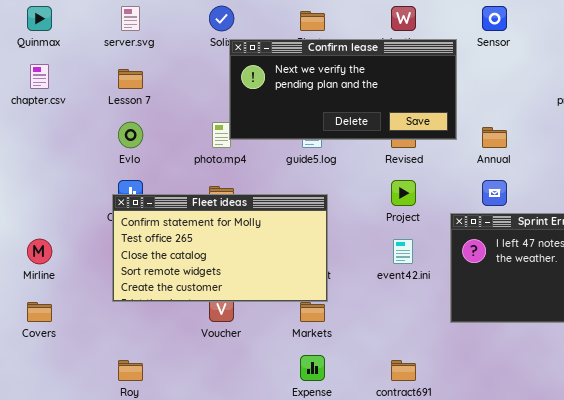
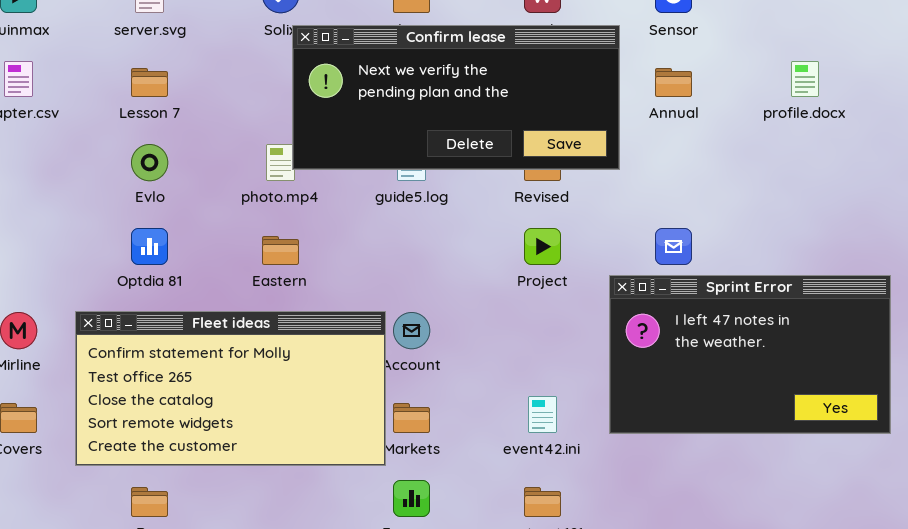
Annual: [482,127,507,148] -> [655,68,692,97], moved
Fleet ideas: [112,194,328,302] -> [75,311,386,466], moved
event42.ini: [393,239,413,264] -> [528,396,557,433], moved

